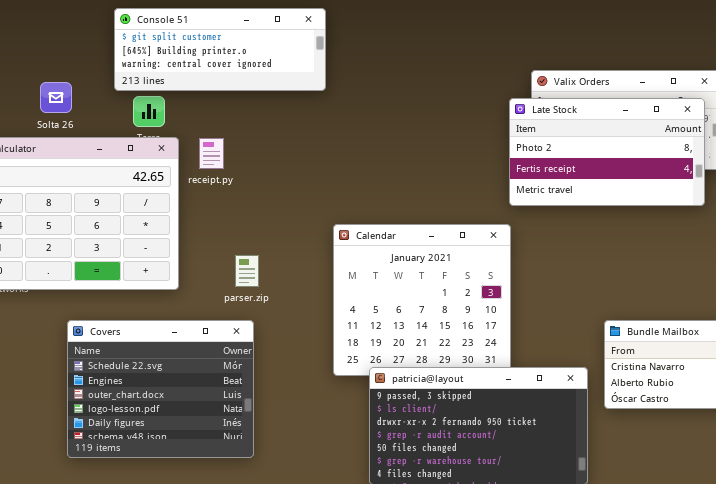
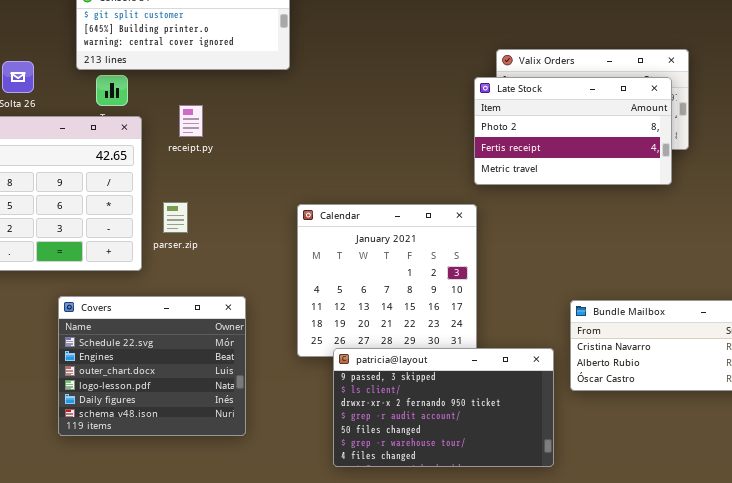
receipt.py: [199,138,224,169] -> [179,105,203,137], moved
parser.zip: [235,255,259,287] -> [163,202,188,233], moved
Covers: [67,320,254,458] -> [58,296,246,436], moved

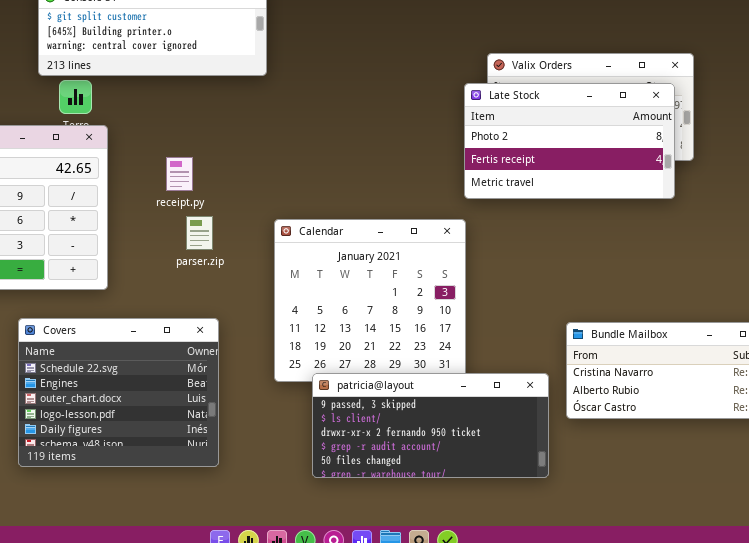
receipt.py: [179,105,203,137] -> [166,157,193,191], moved
parser.zip: [163,202,188,233] -> [186,216,213,250], moved
patricia@layout: [333,348,554,467] -> [312,373,549,478], resized

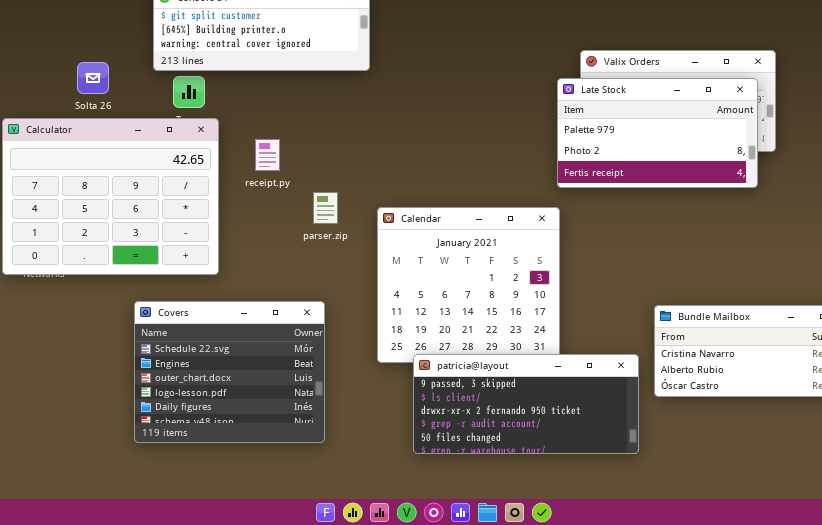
Late Stock: [464,83,675,199] -> [557,78,758,188], scrolled up 1 row
receipt.py: [166,157,193,191] -> [255,139,280,171], moved
parser.zip: [186,216,213,250] -> [313,192,338,224], moved

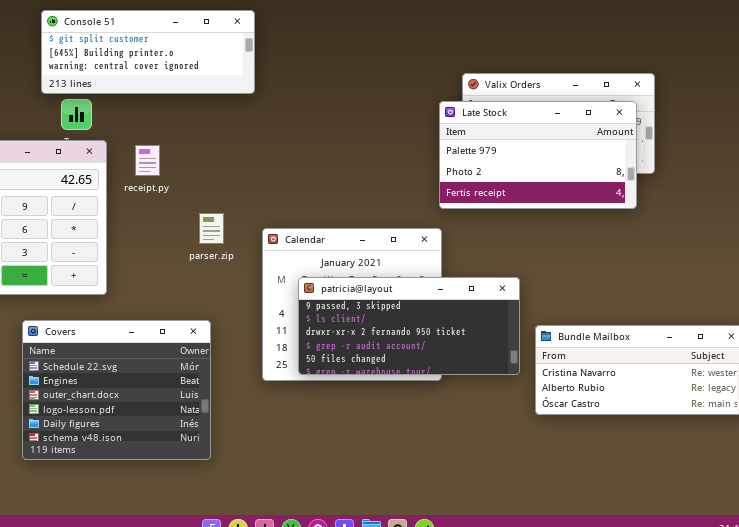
receipt.py: [255,139,280,171] -> [135,145,160,176], moved
patricia@layout: [413,354,639,454] -> [298,277,520,375], moved

